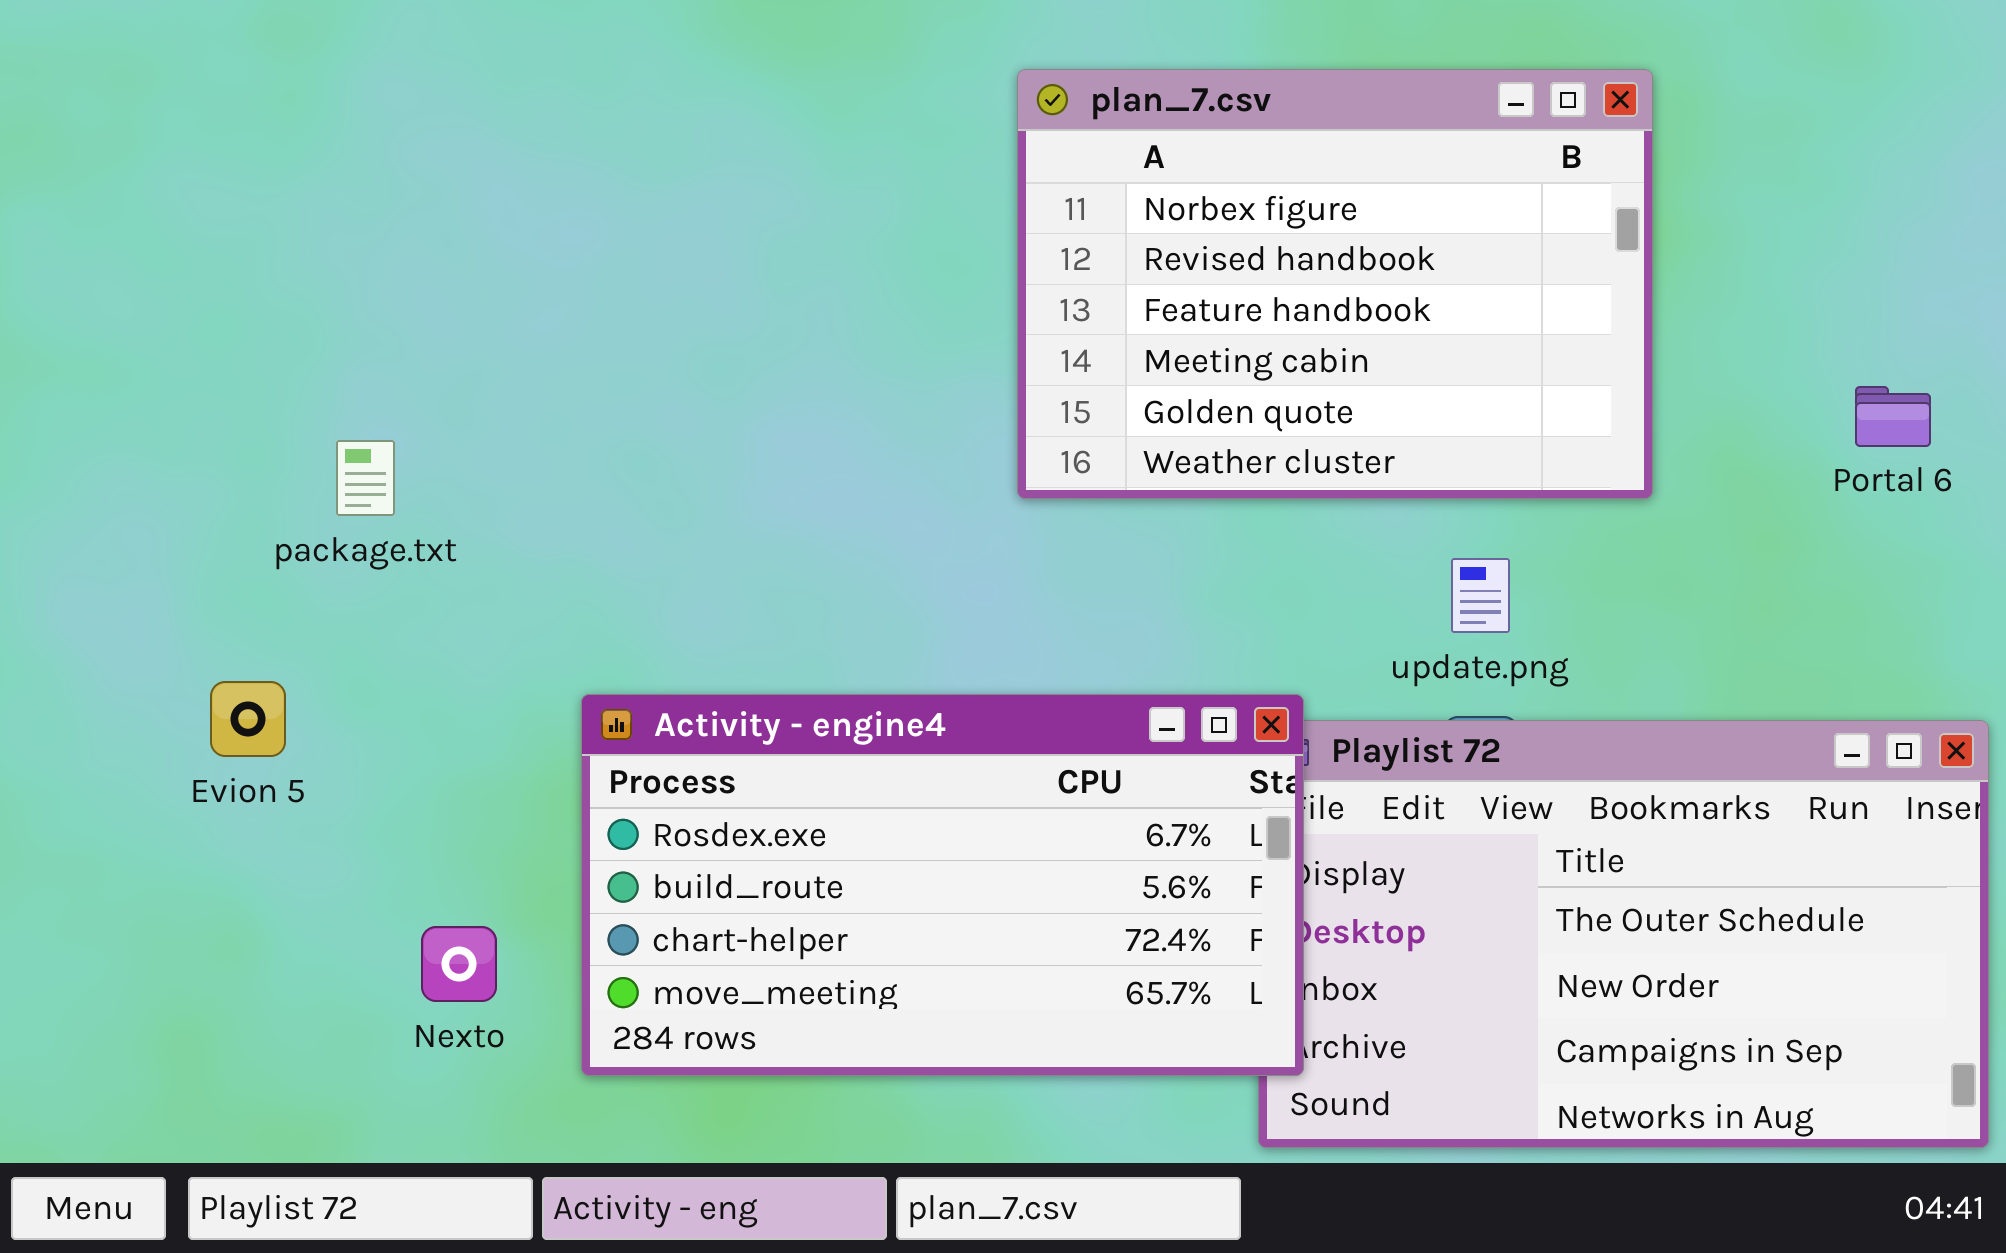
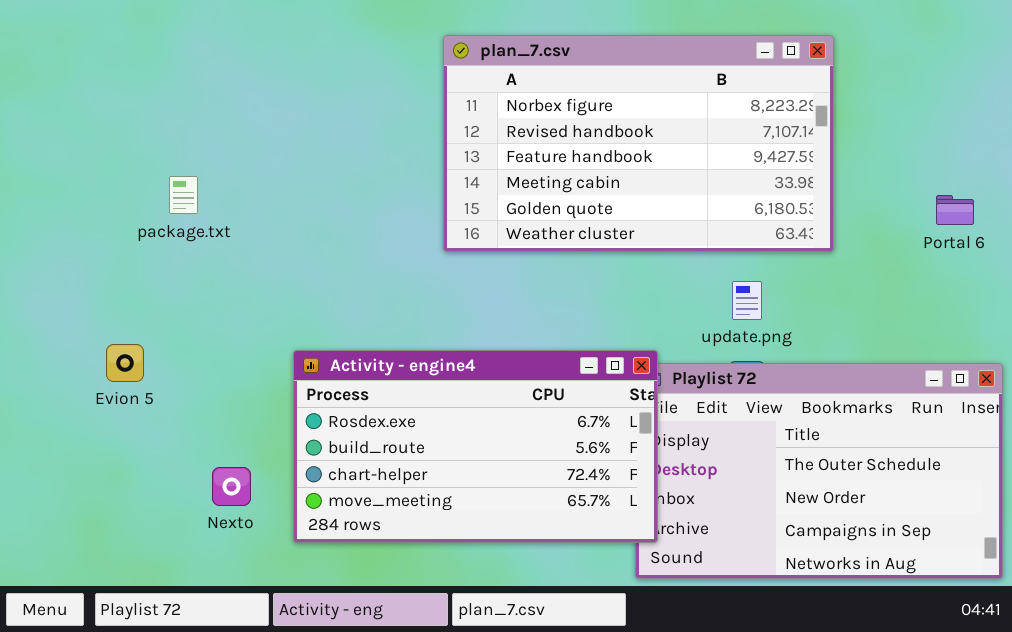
plan_7.csv: [1017,69,1653,499] -> [443,35,834,252], resized
package.txt: [336,440,395,516] -> [169,176,198,214], moved

